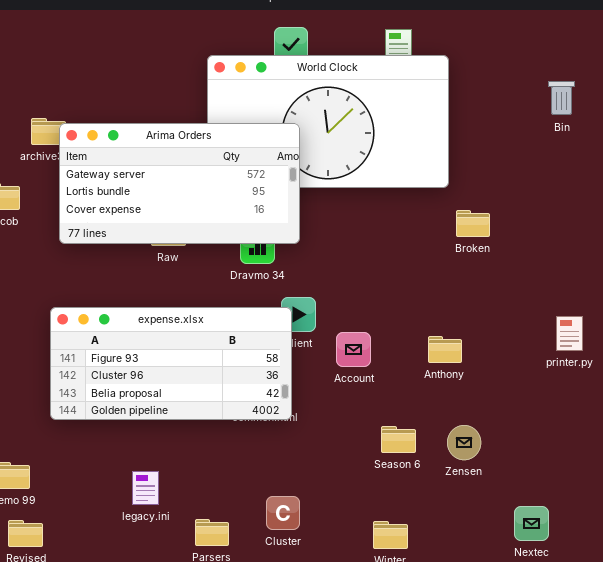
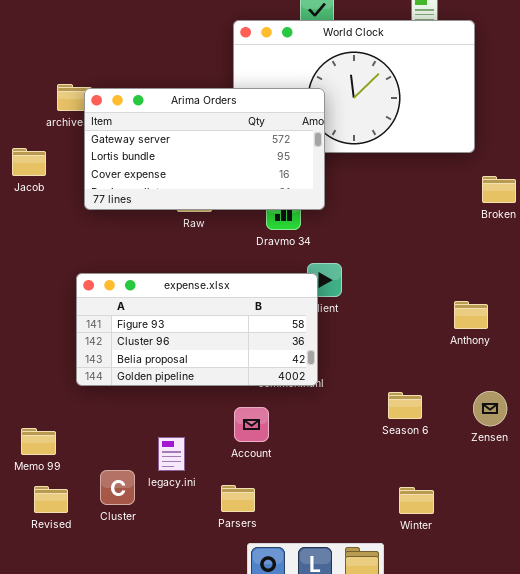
Account: [336,332,371,367] -> [234,407,269,442], moved
Season 6: [381,426,416,453] -> [388,392,422,419], moved
Cluster: [266,496,300,530] -> [100,470,135,505], moved

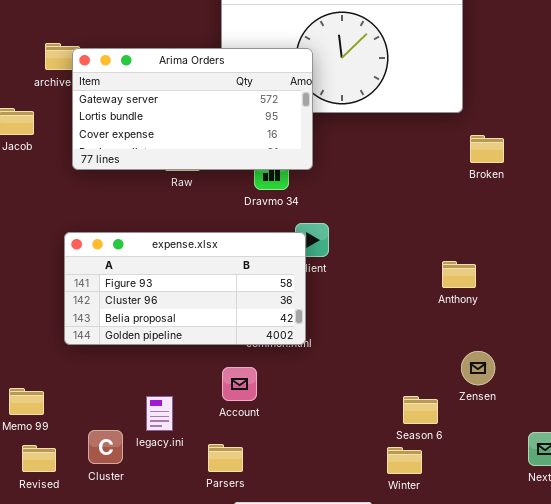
Season 6: [388,392,422,419] -> [403,396,438,424], moved

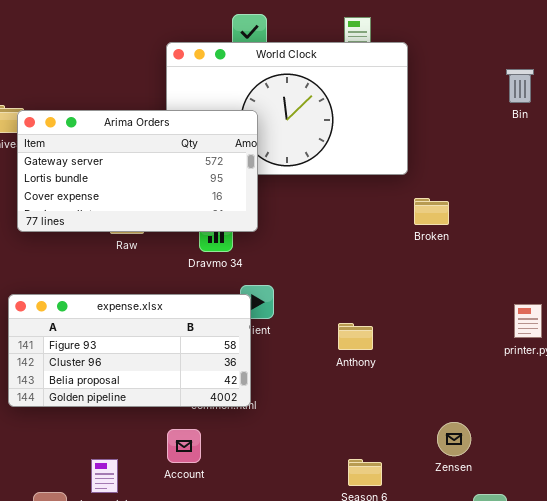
Anthony: [442,261,476,288] -> [338,323,373,350], moved
Zensen: [461,351,495,385] -> [437,422,471,456], moved

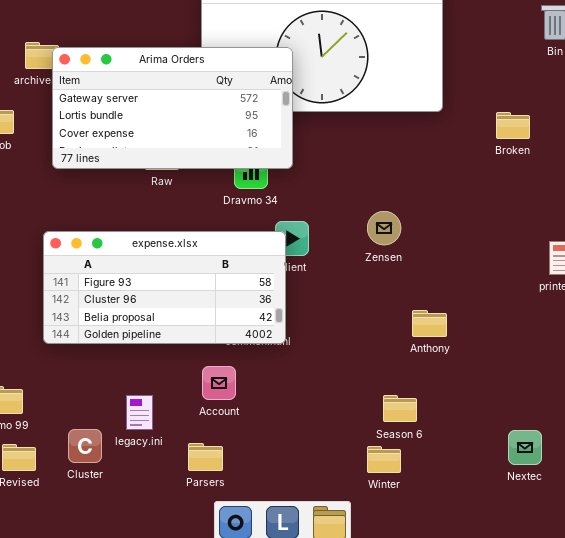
Broken: [414,198,449,225] -> [496,112,530,139], moved
Anthony: [338,323,373,350] -> [412,310,447,337], moved
Zensen: [437,422,471,456] -> [367,211,401,245], moved

